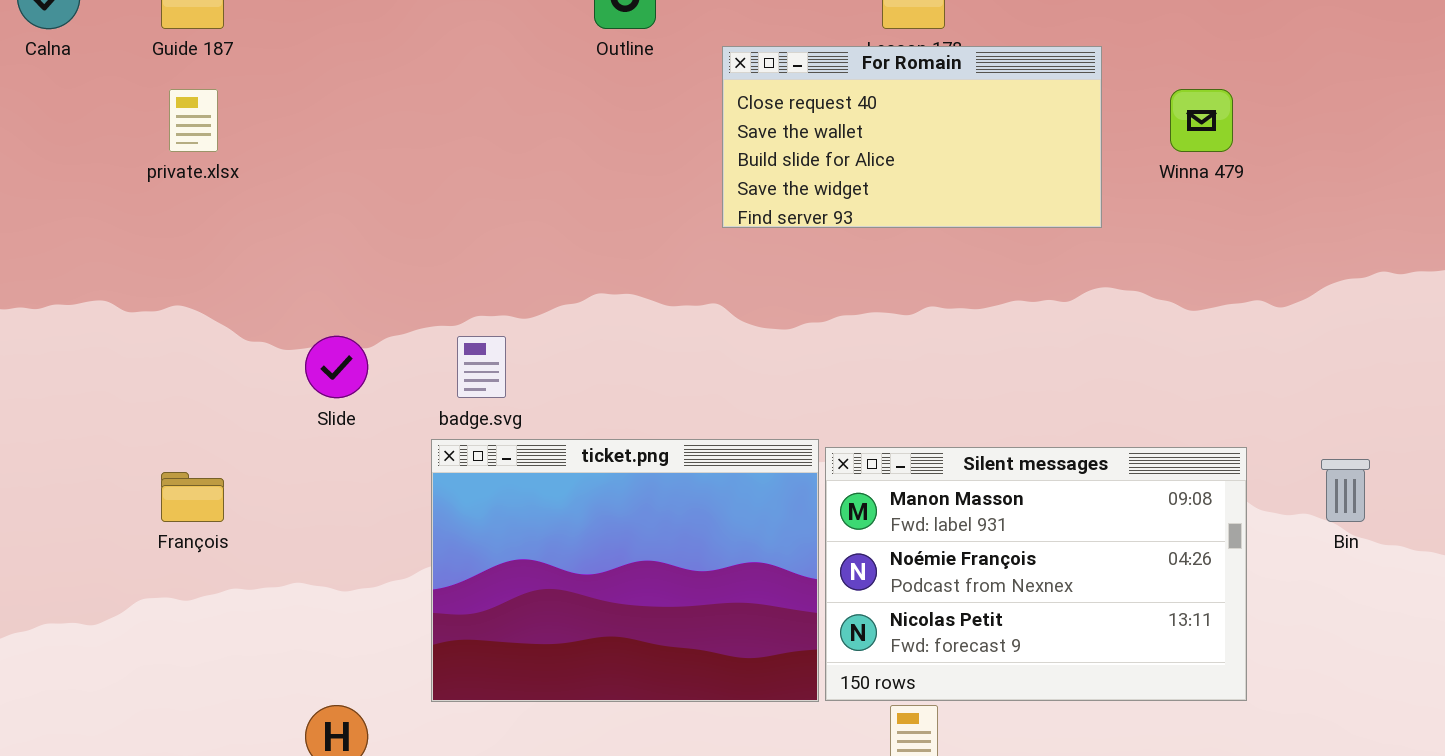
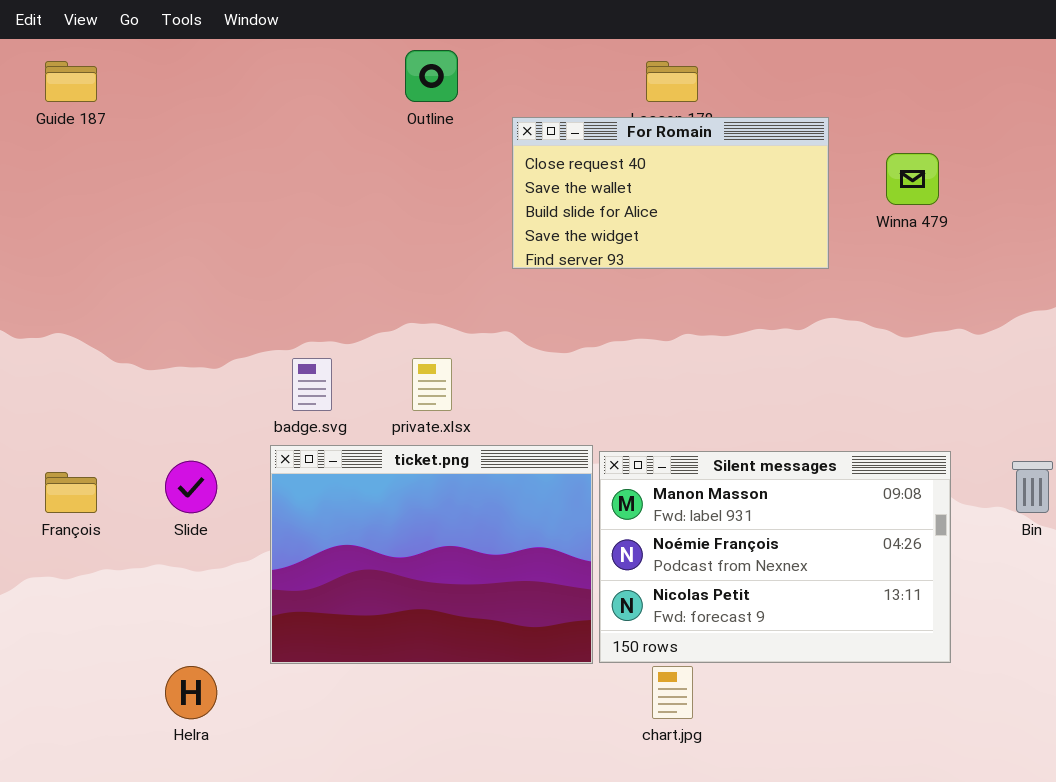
private.xlsx: [169,89,218,152] -> [412,358,452,411], moved
Slide: [305,336,368,398] -> [165,461,217,513], moved

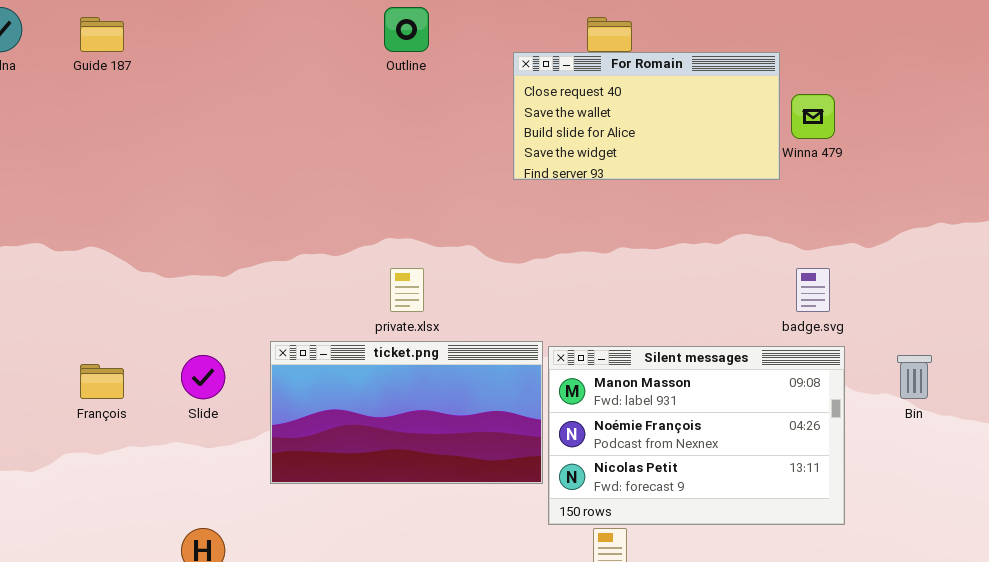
For Romain: [512,117,829,269] -> [513,52,780,180], moved
badge.svg: [292,358,332,411] -> [796,268,830,312], moved
ticket.png: [270,445,593,664] -> [270,341,543,484], resized

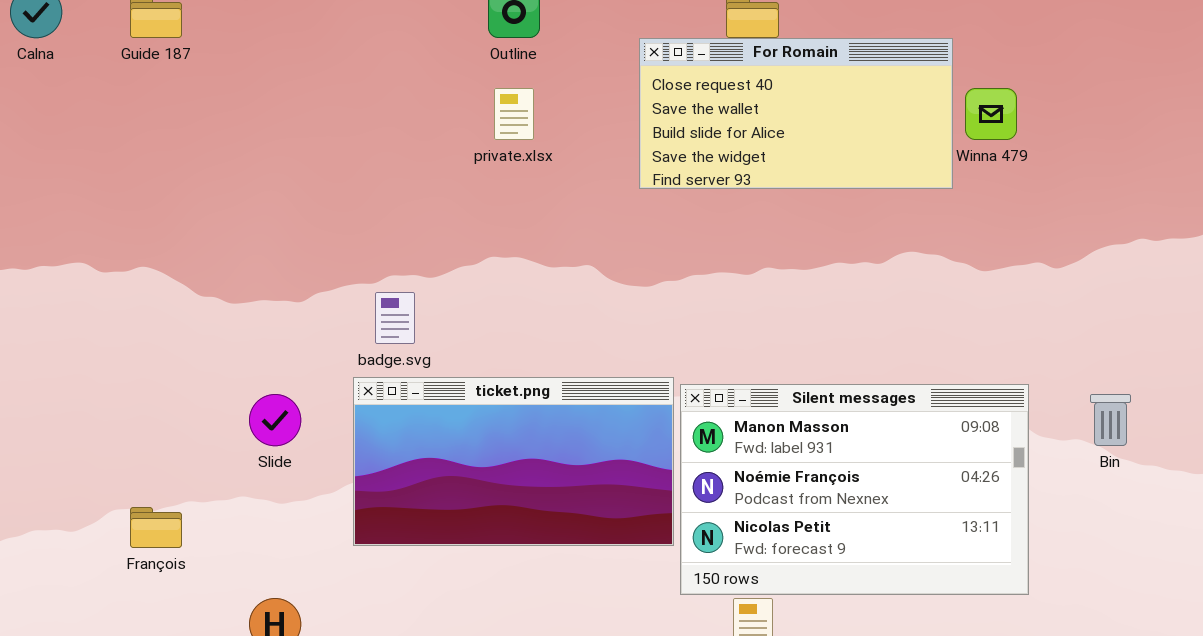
private.xlsx: [390,268,424,312] -> [494,88,534,140], moved
badge.svg: [796,268,830,312] -> [375,292,415,344], moved
François: [80,364,124,399] -> [130,507,182,548], moved

